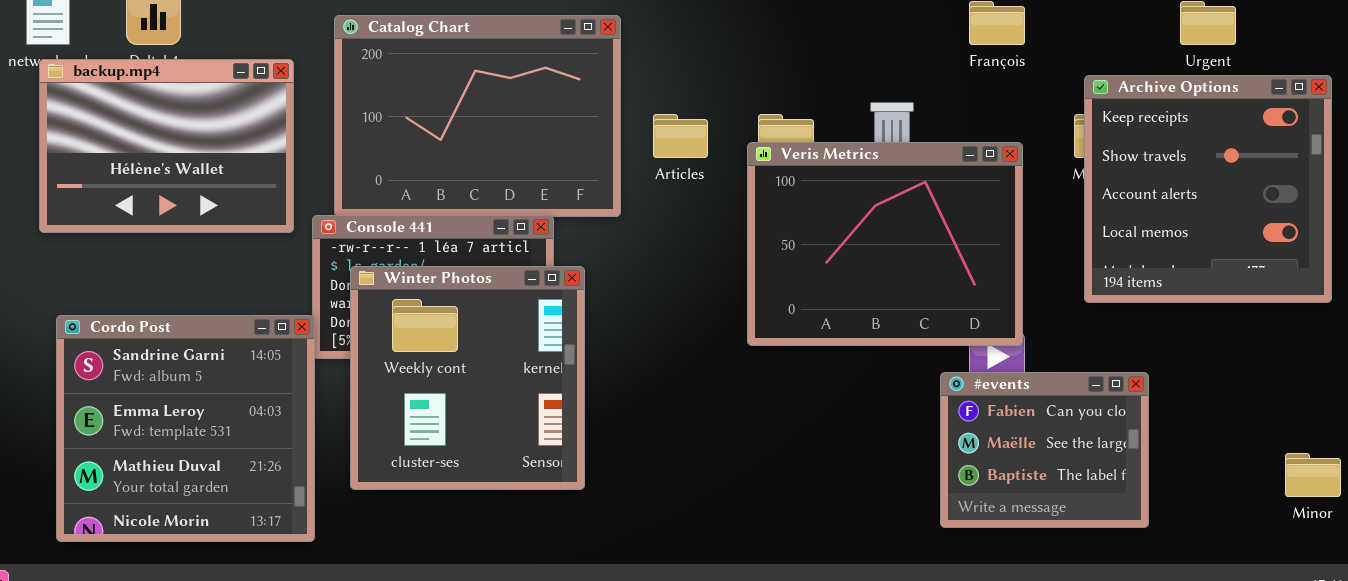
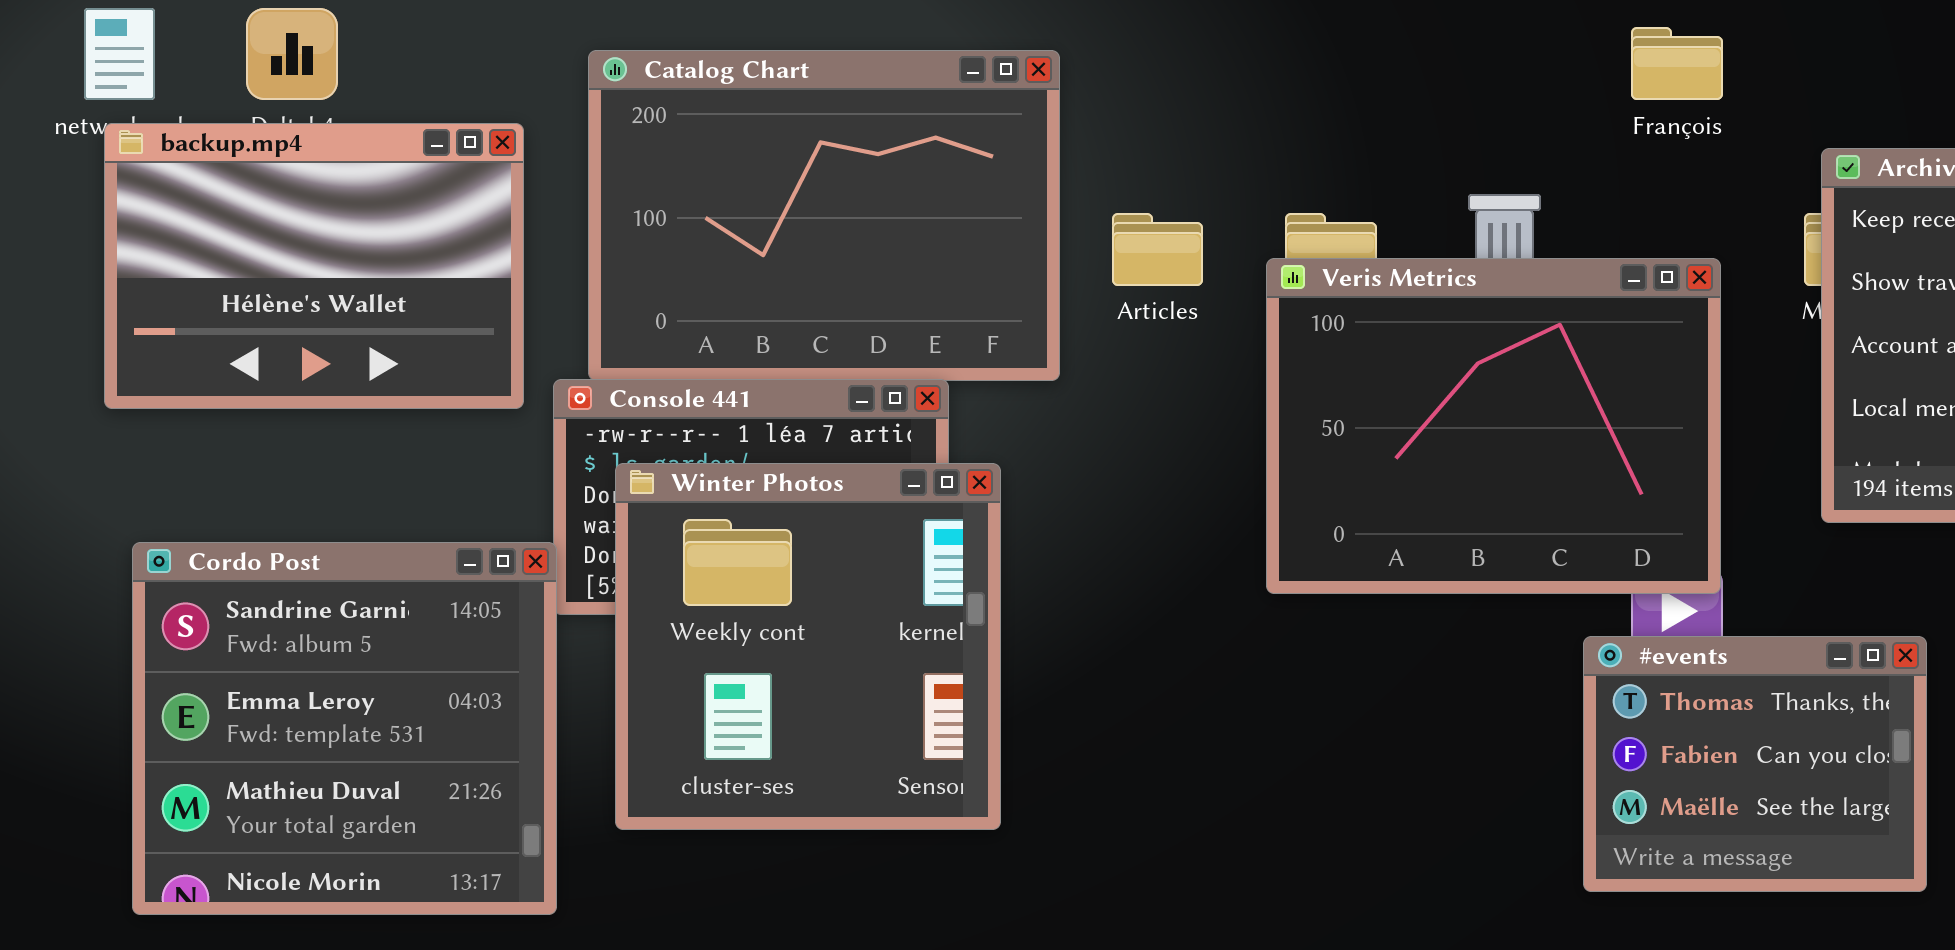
#events: [940,372,1149,528] -> [1583,636,1927,892], scrolled up 1 row

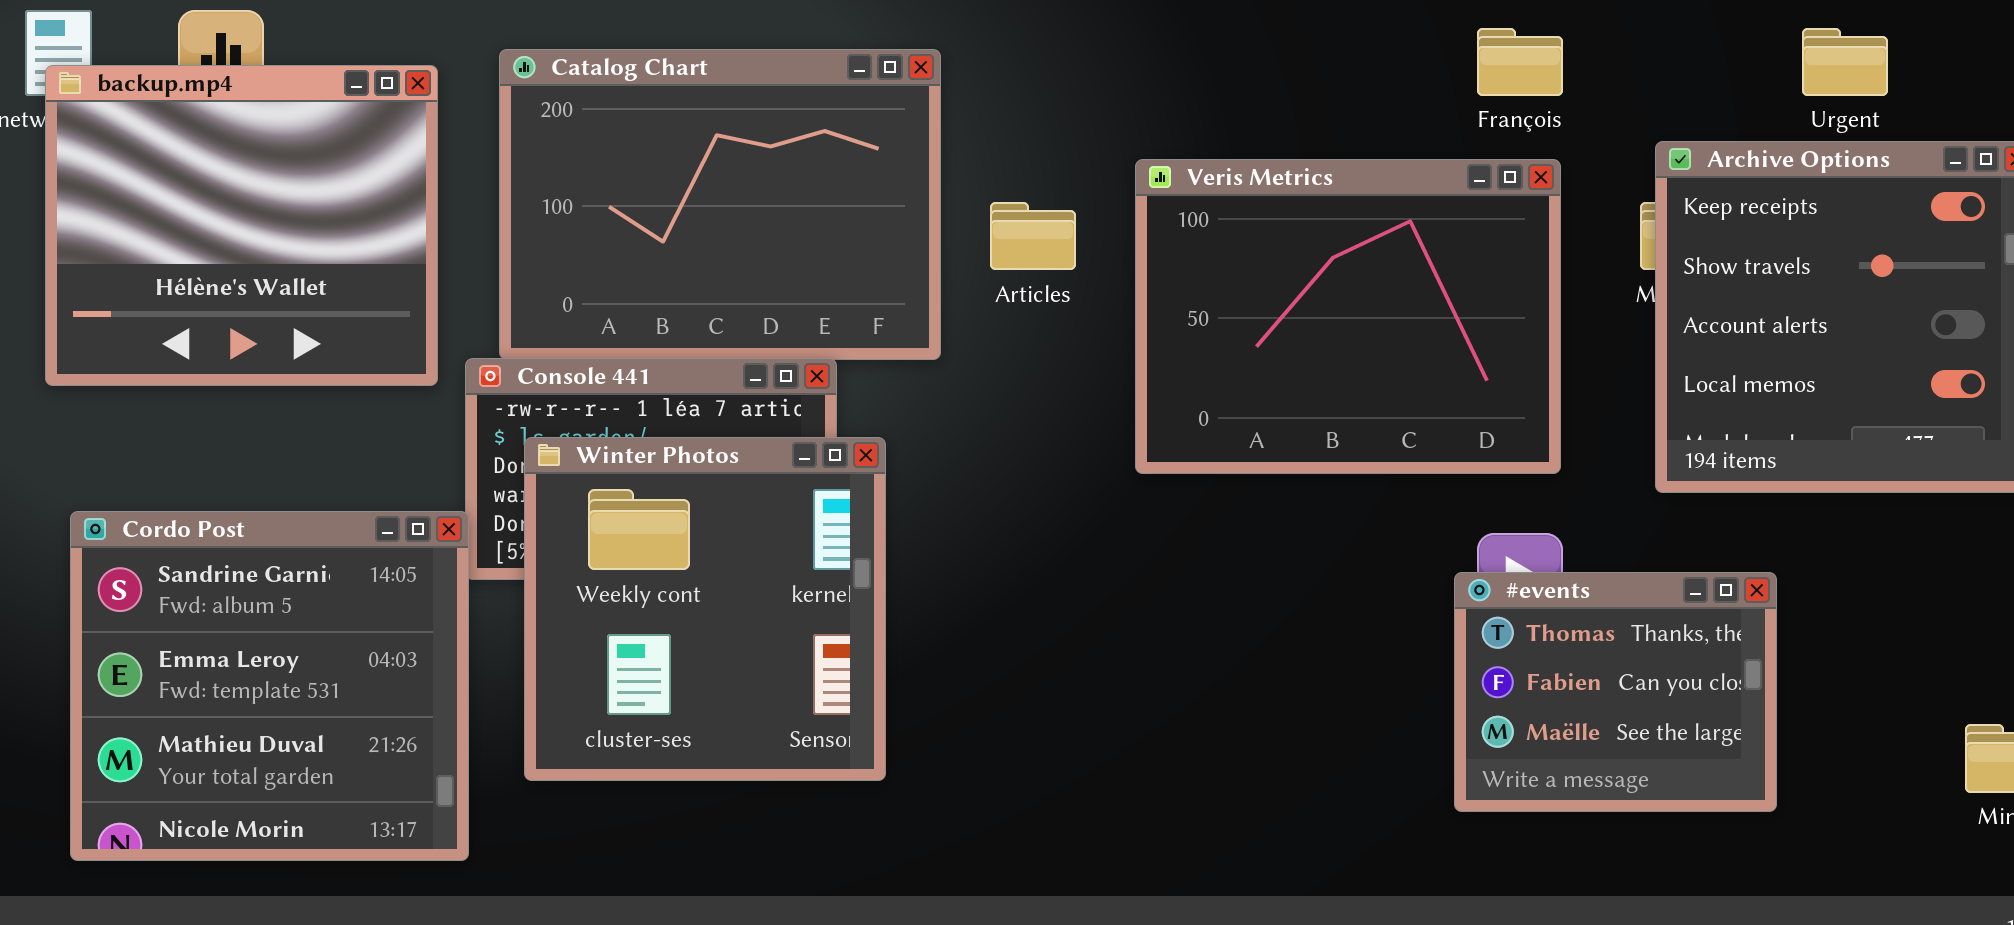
backup.mp4: [104,123,524,409] -> [45,65,438,386], resized
Veris Metrics: [1266,258,1721,594] -> [1135,159,1561,474], moved
#events: [1583,636,1927,892] -> [1454,572,1777,812], moved

